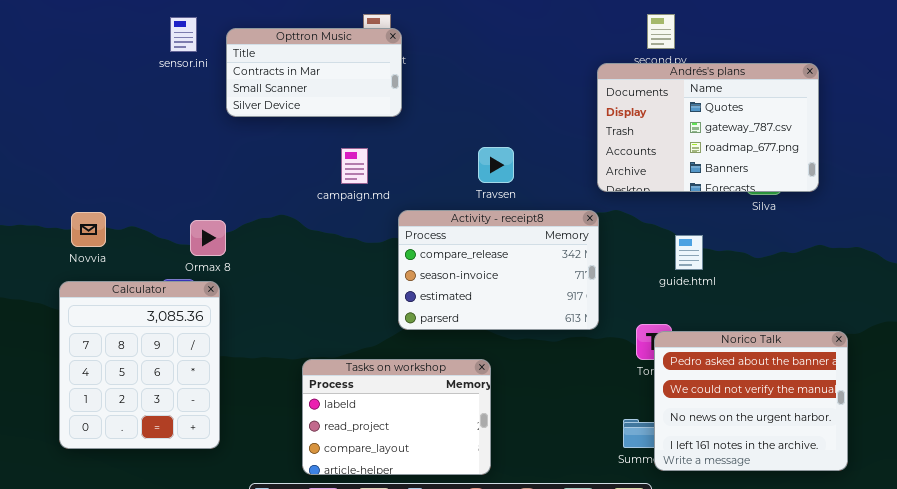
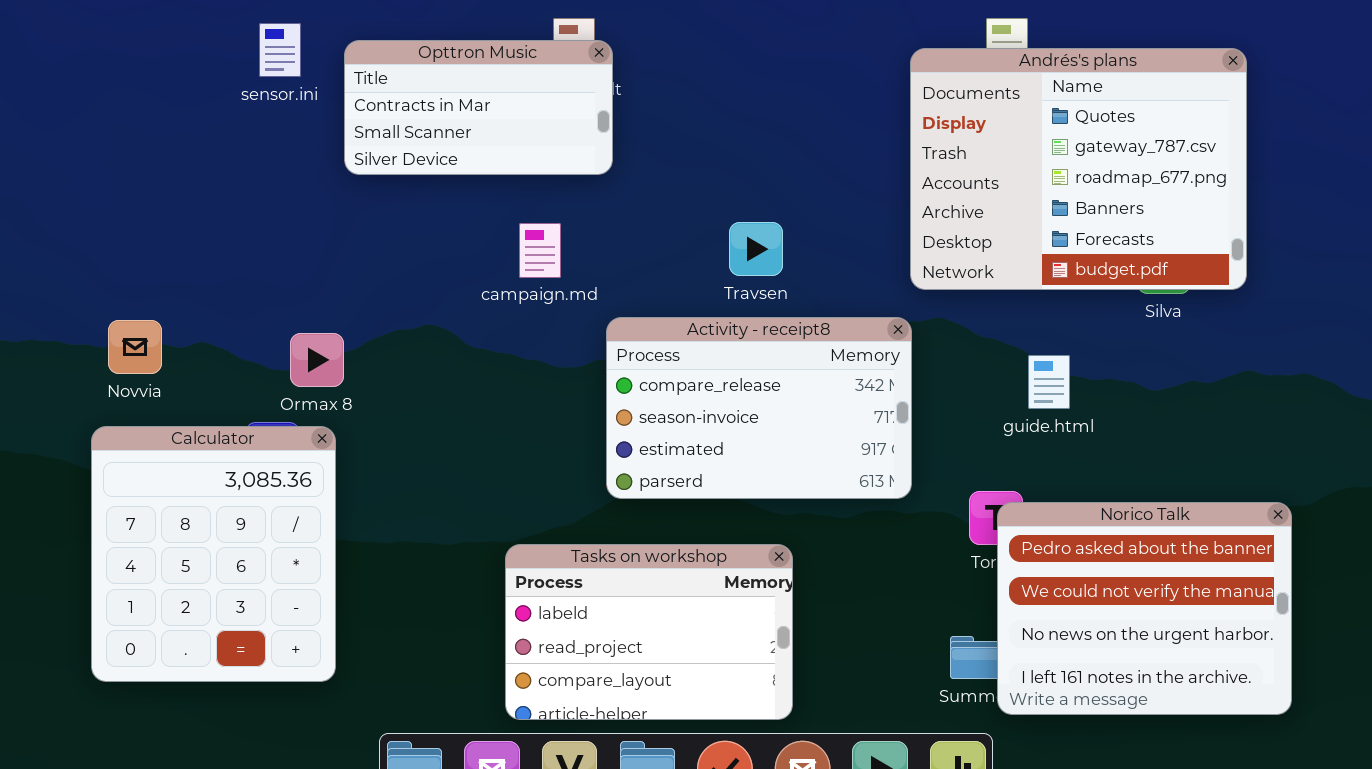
Andrés's plans: [597,63,819,192] -> [910,48,1247,290], resized
Tasks on workshop: [302,359,491,475] -> [505,544,793,720], moved

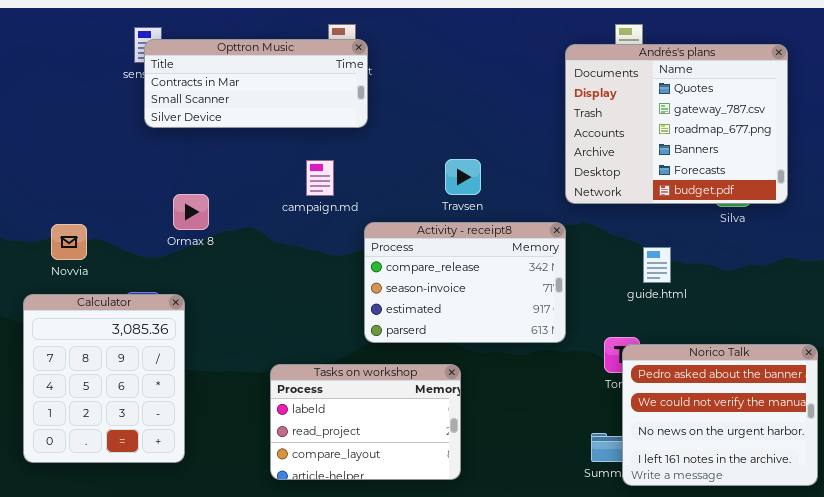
Opttron Music: [344,40,613,175] -> [144,39,368,128], resized
Novvia: [108,320,162,374] -> [51,224,87,260], moved
Ormax 8: [290,333,344,387] -> [173,194,209,230], moved
Tasks on workshop: [505,544,793,720] -> [270,364,461,480], moved

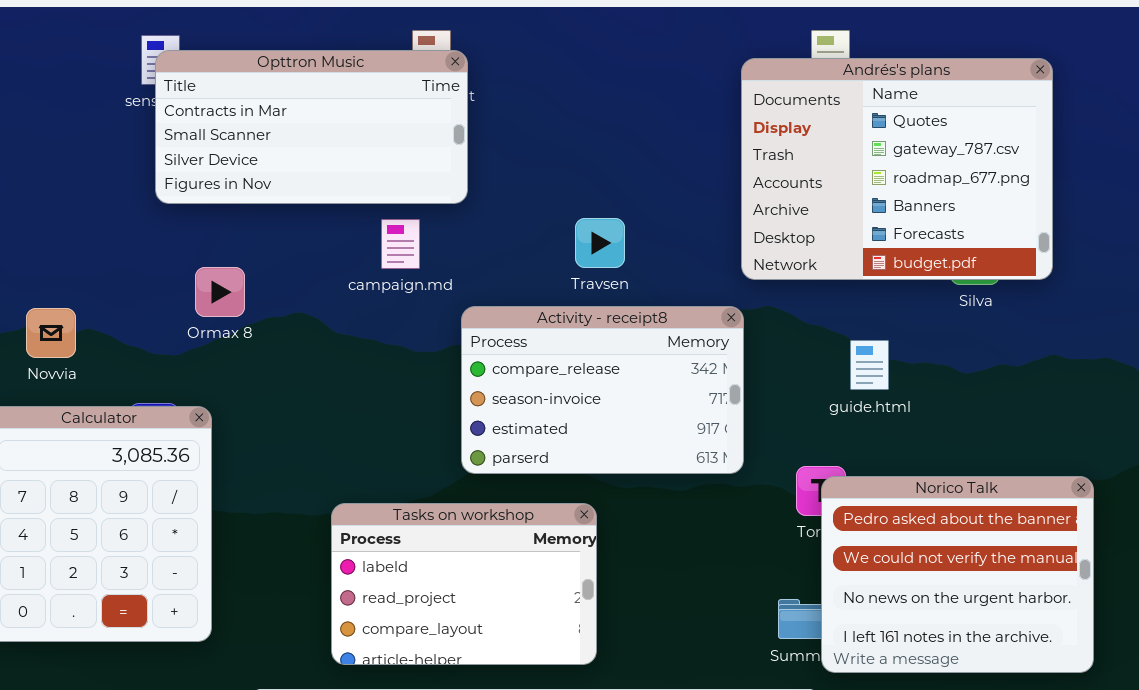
Opttron Music: [144,39,368,128] -> [155,50,468,204], resized

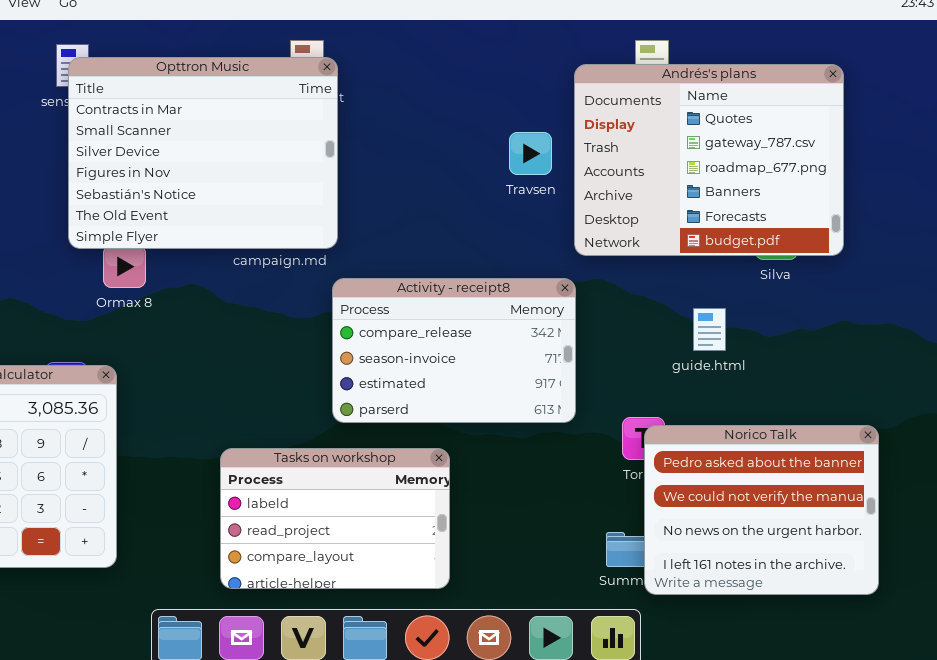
Opttron Music: [155,50,468,204] -> [68,57,338,249], resized
Travsen: [575,218,625,268] -> [509,132,552,175], moved
guide.html: [850,340,889,390] -> [693,308,726,351], moved

